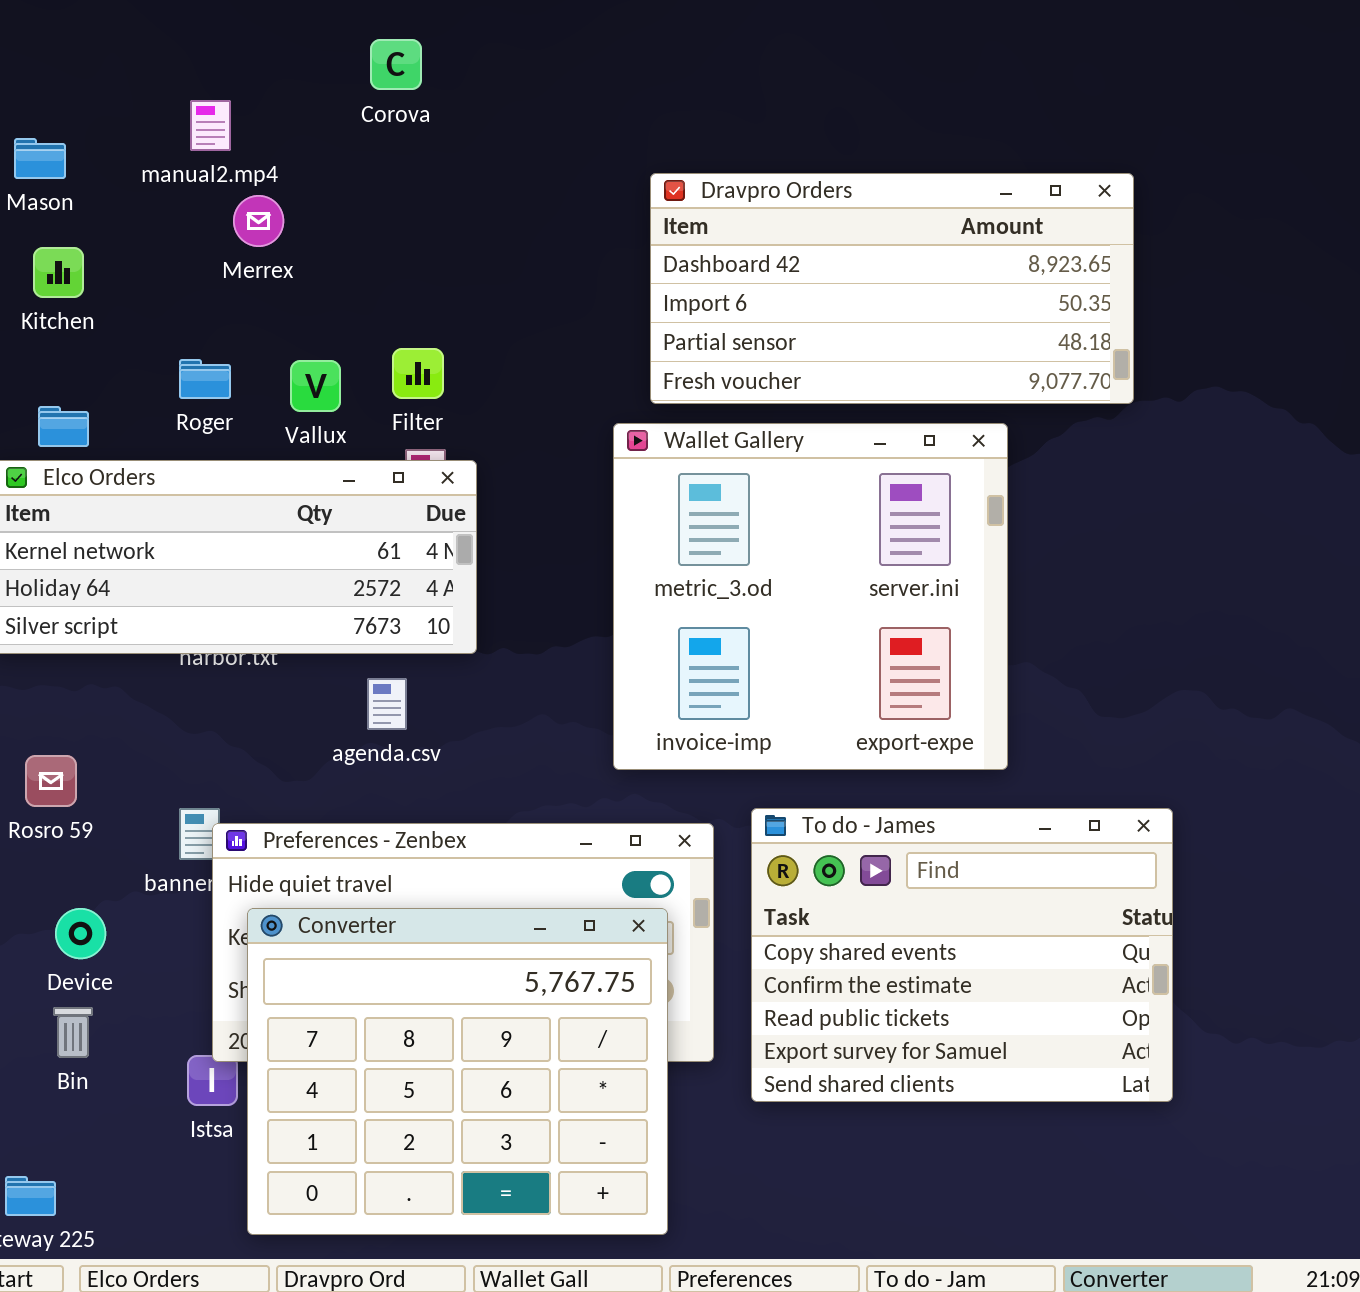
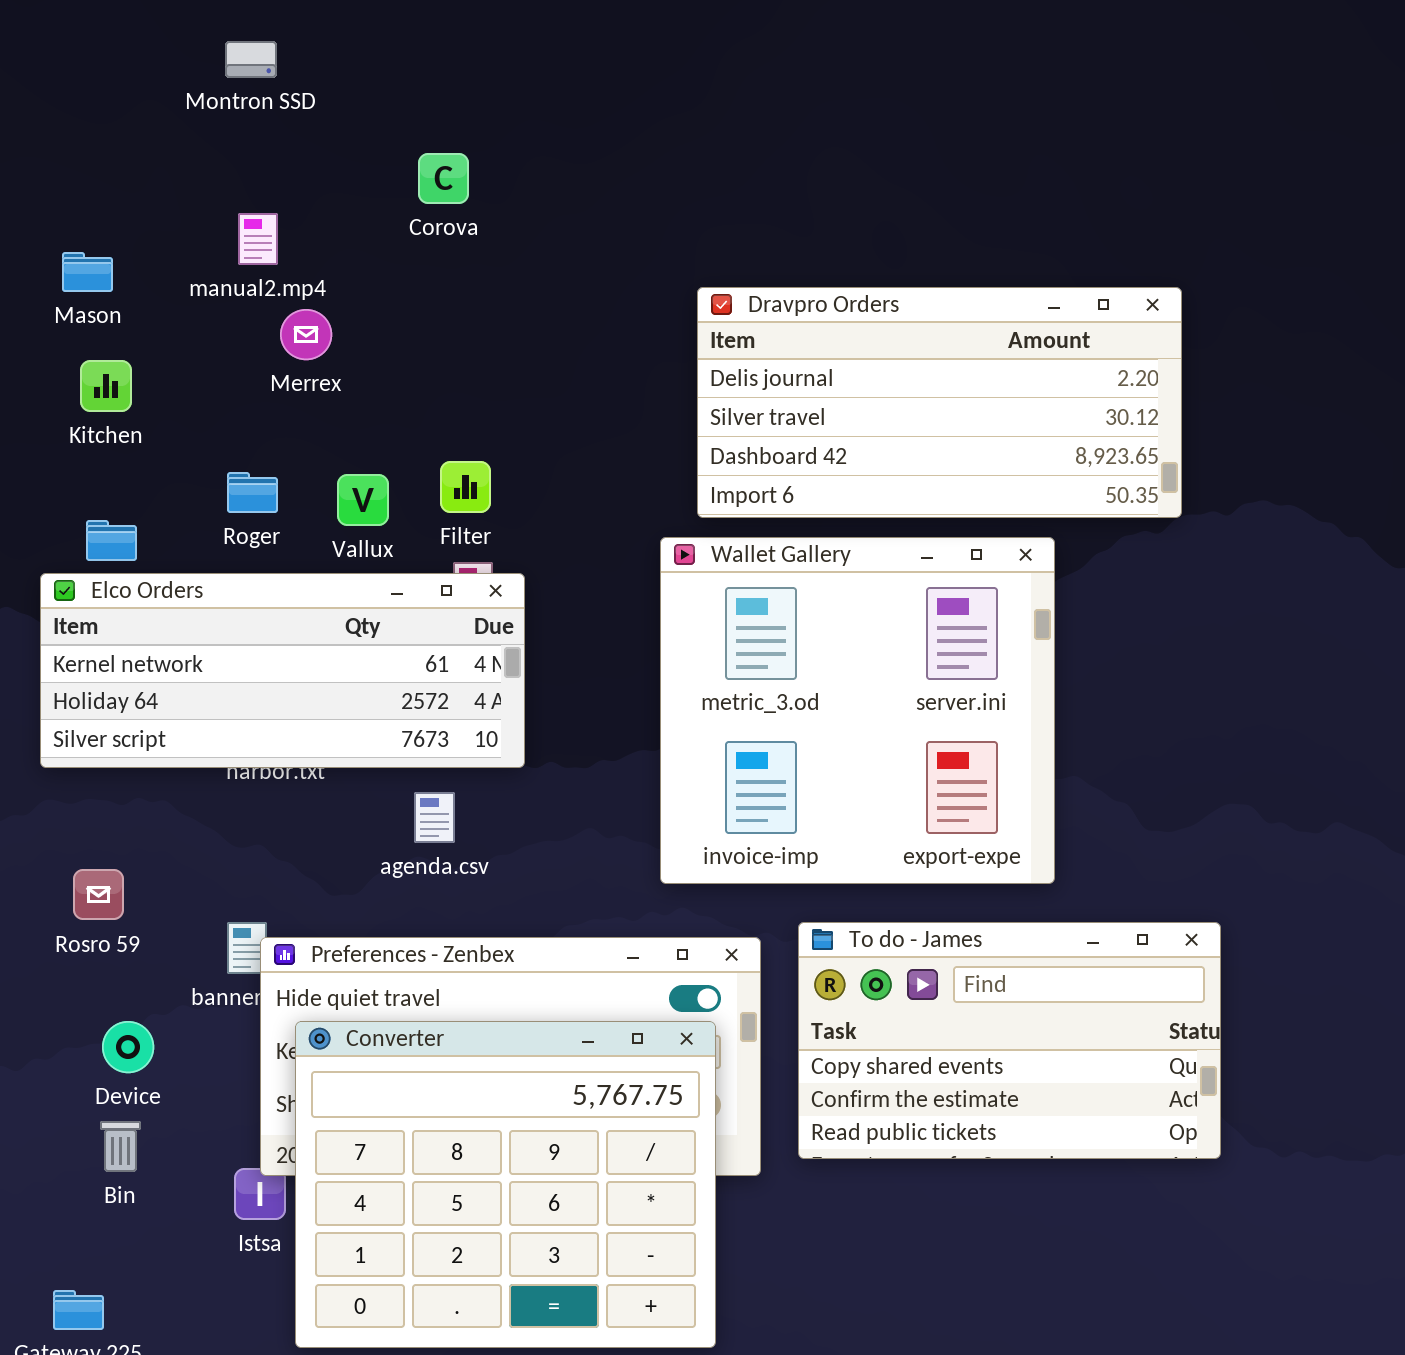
Dravpro Orders: [650,173,1134,404] -> [697,287,1182,518], scrolled up 2 rows
To do - James: [751,808,1173,1102] -> [798,922,1221,1159], resized

